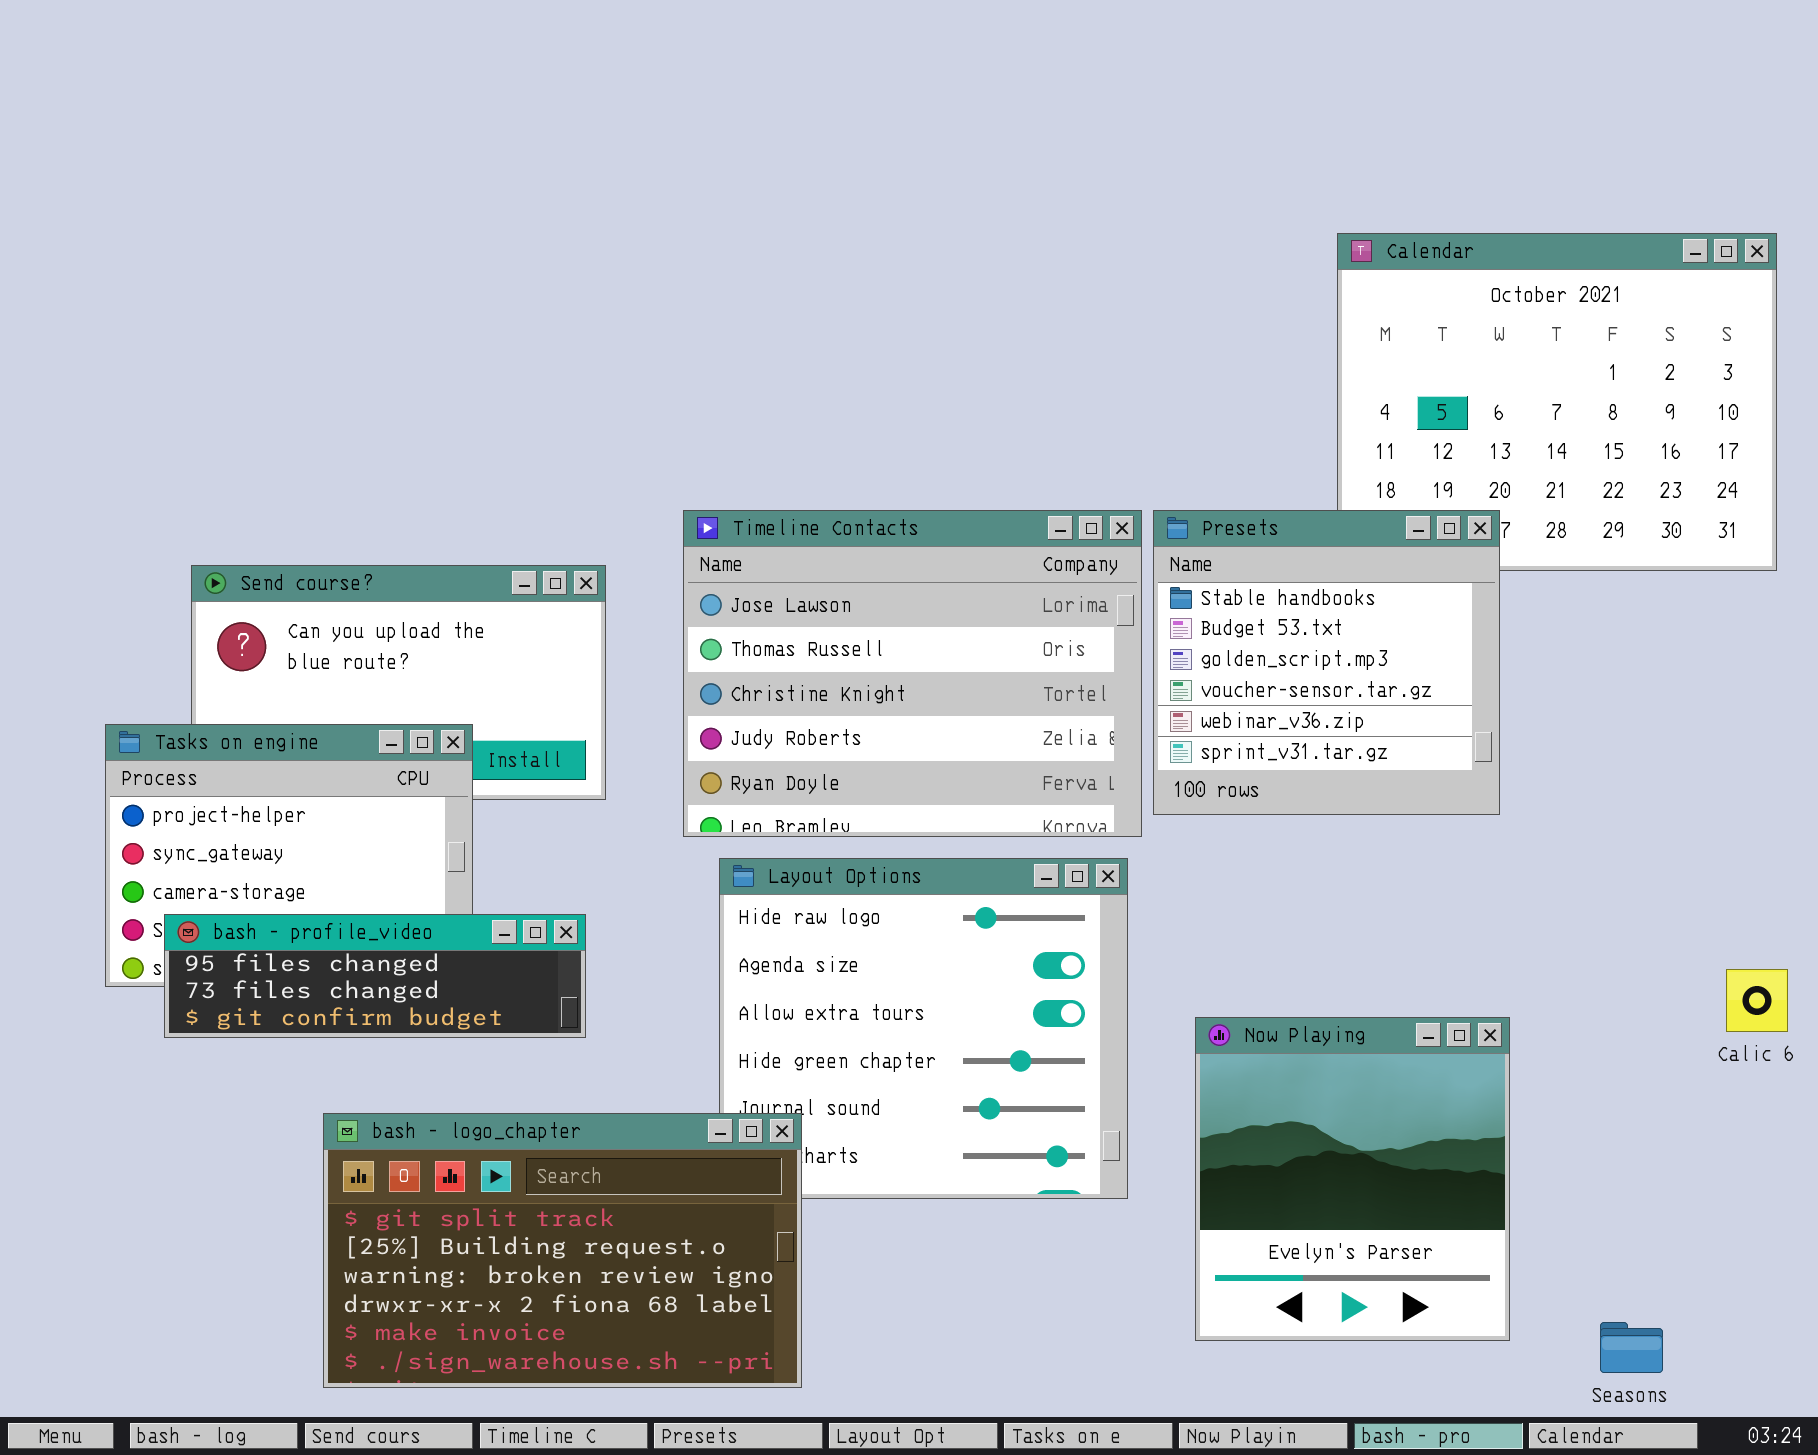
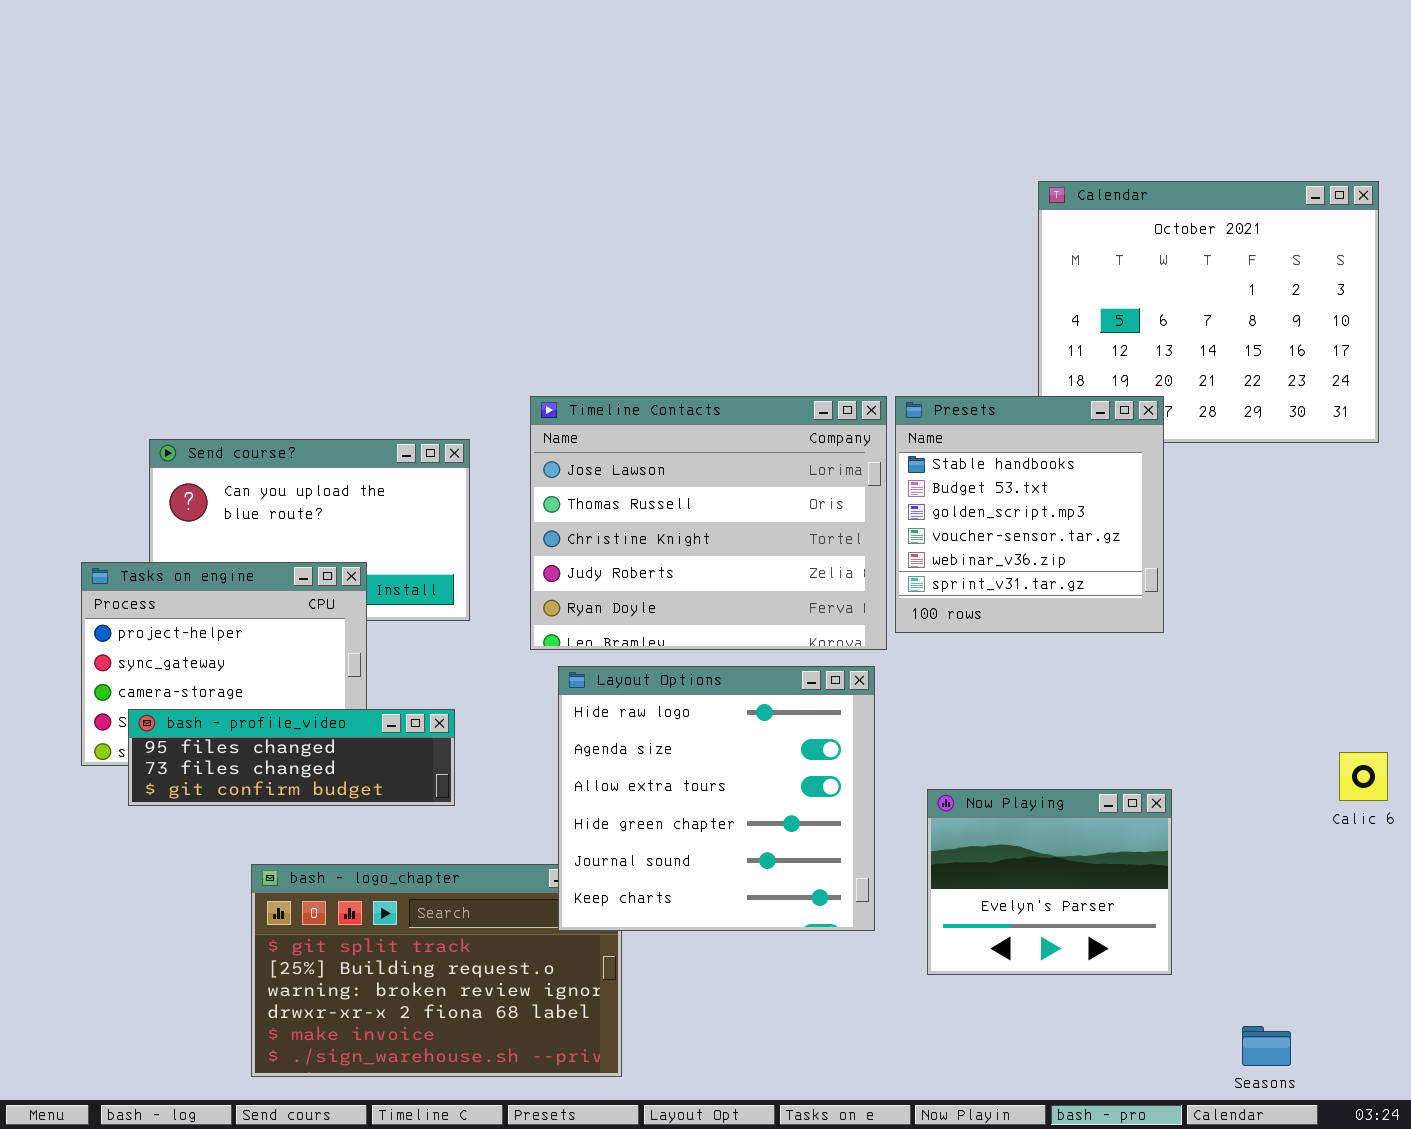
Layout Options: [719,858,1128,1199] -> [558,666,875,931], raised
Now Playing: [1195,1017,1510,1341] -> [927,789,1172,975], resized

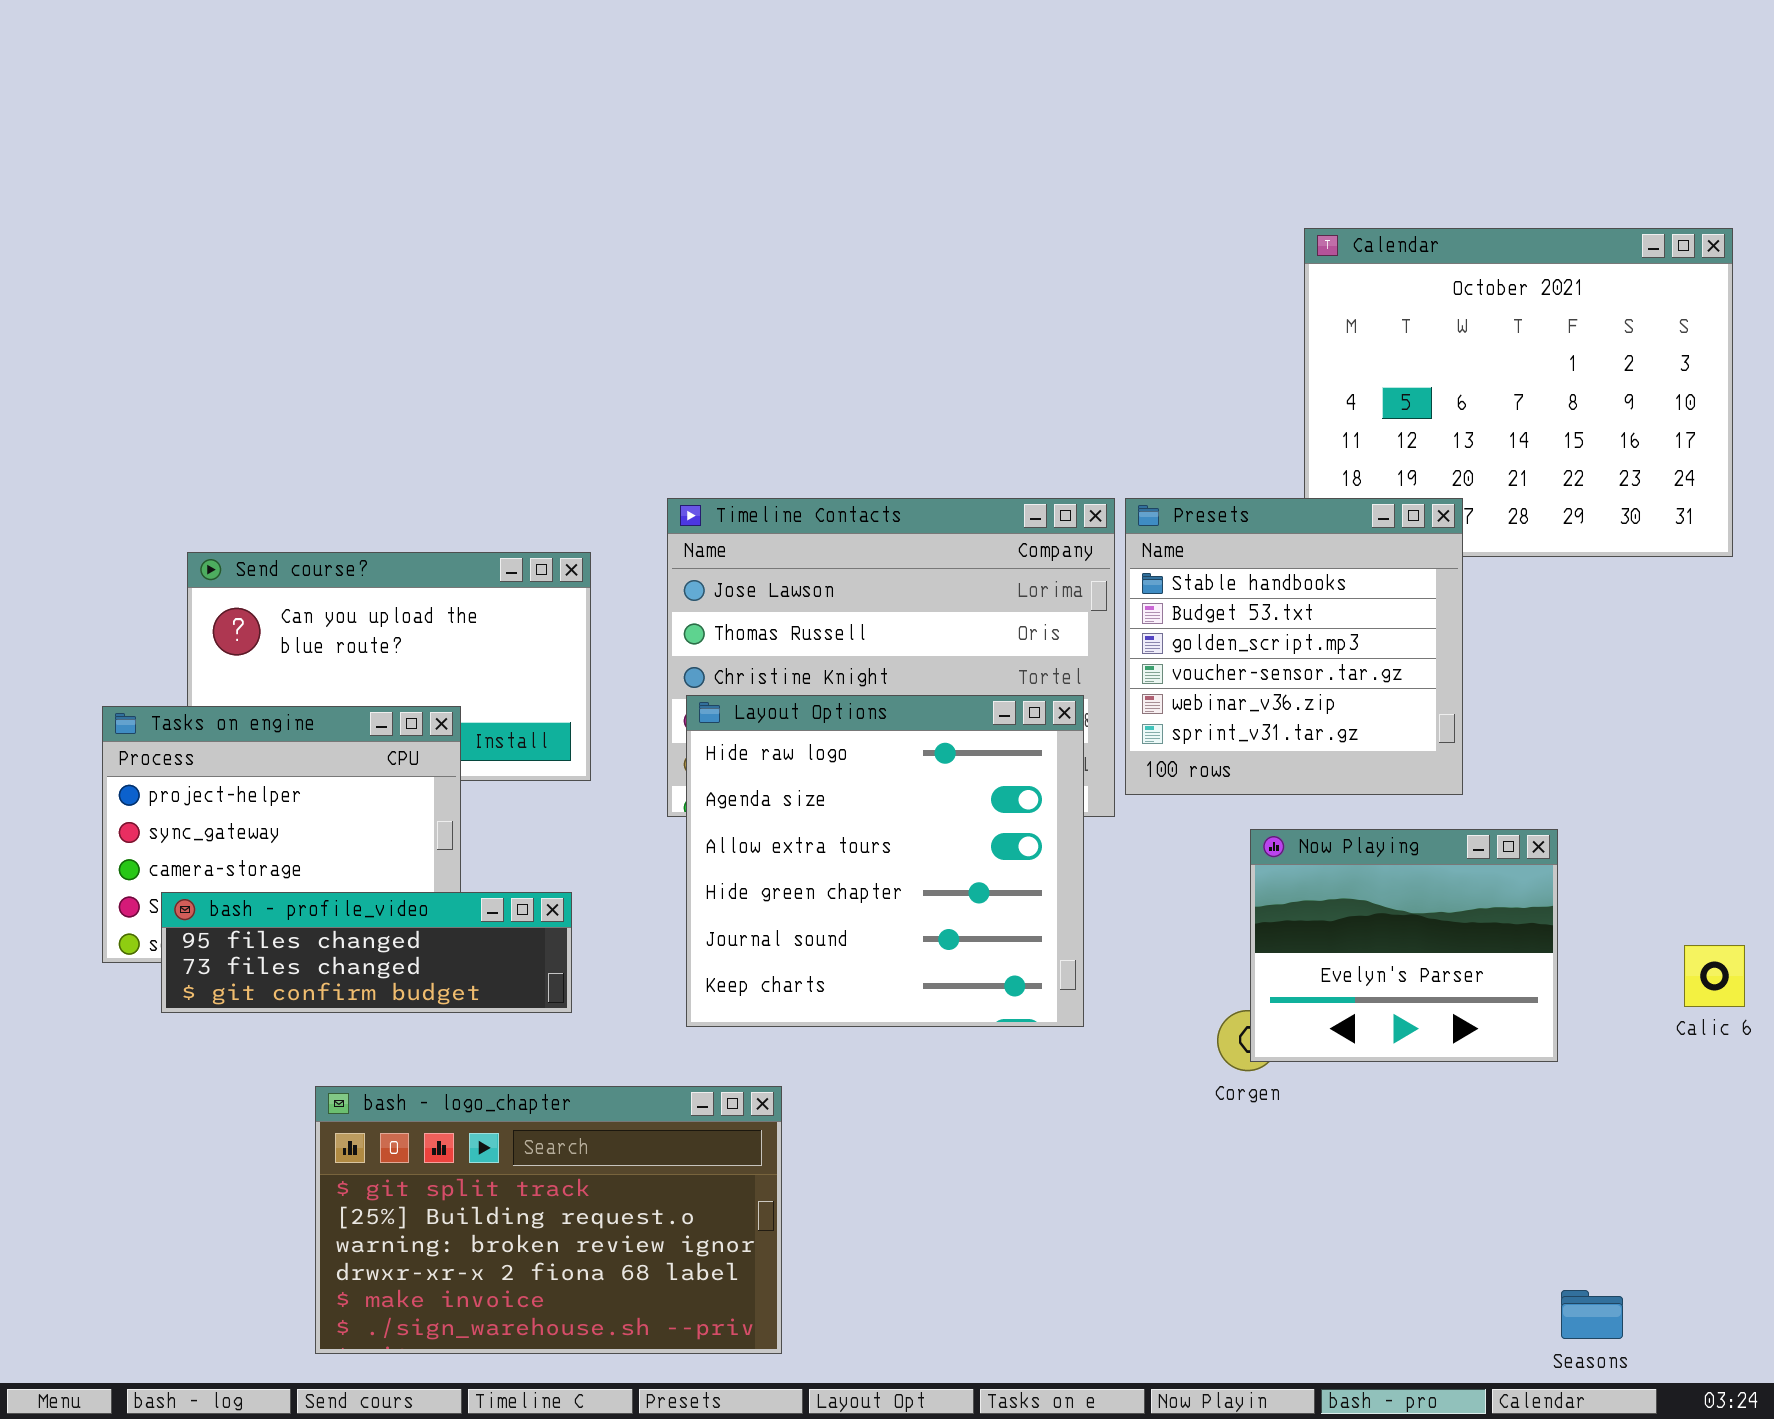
Layout Options: [558,666,875,931] -> [686,695,1084,1027], moved
Now Playing: [927,789,1172,975] -> [1250,829,1558,1062], moved

